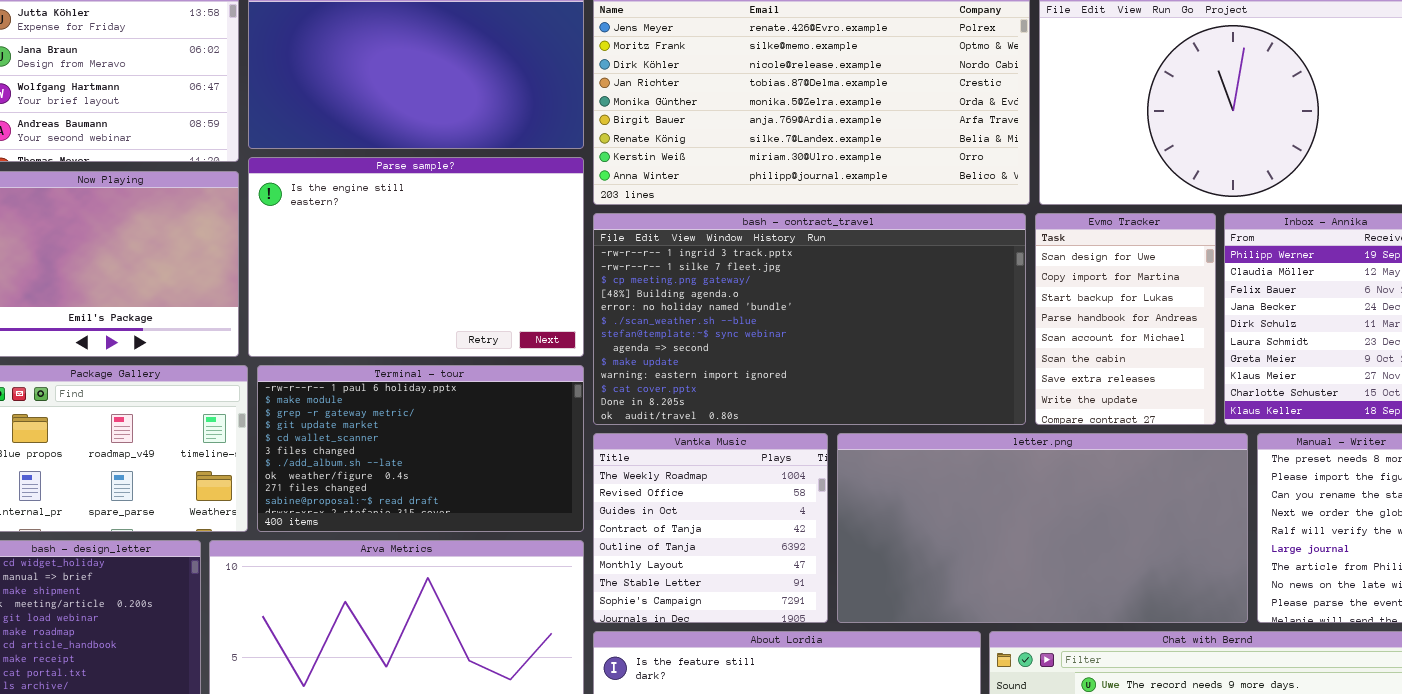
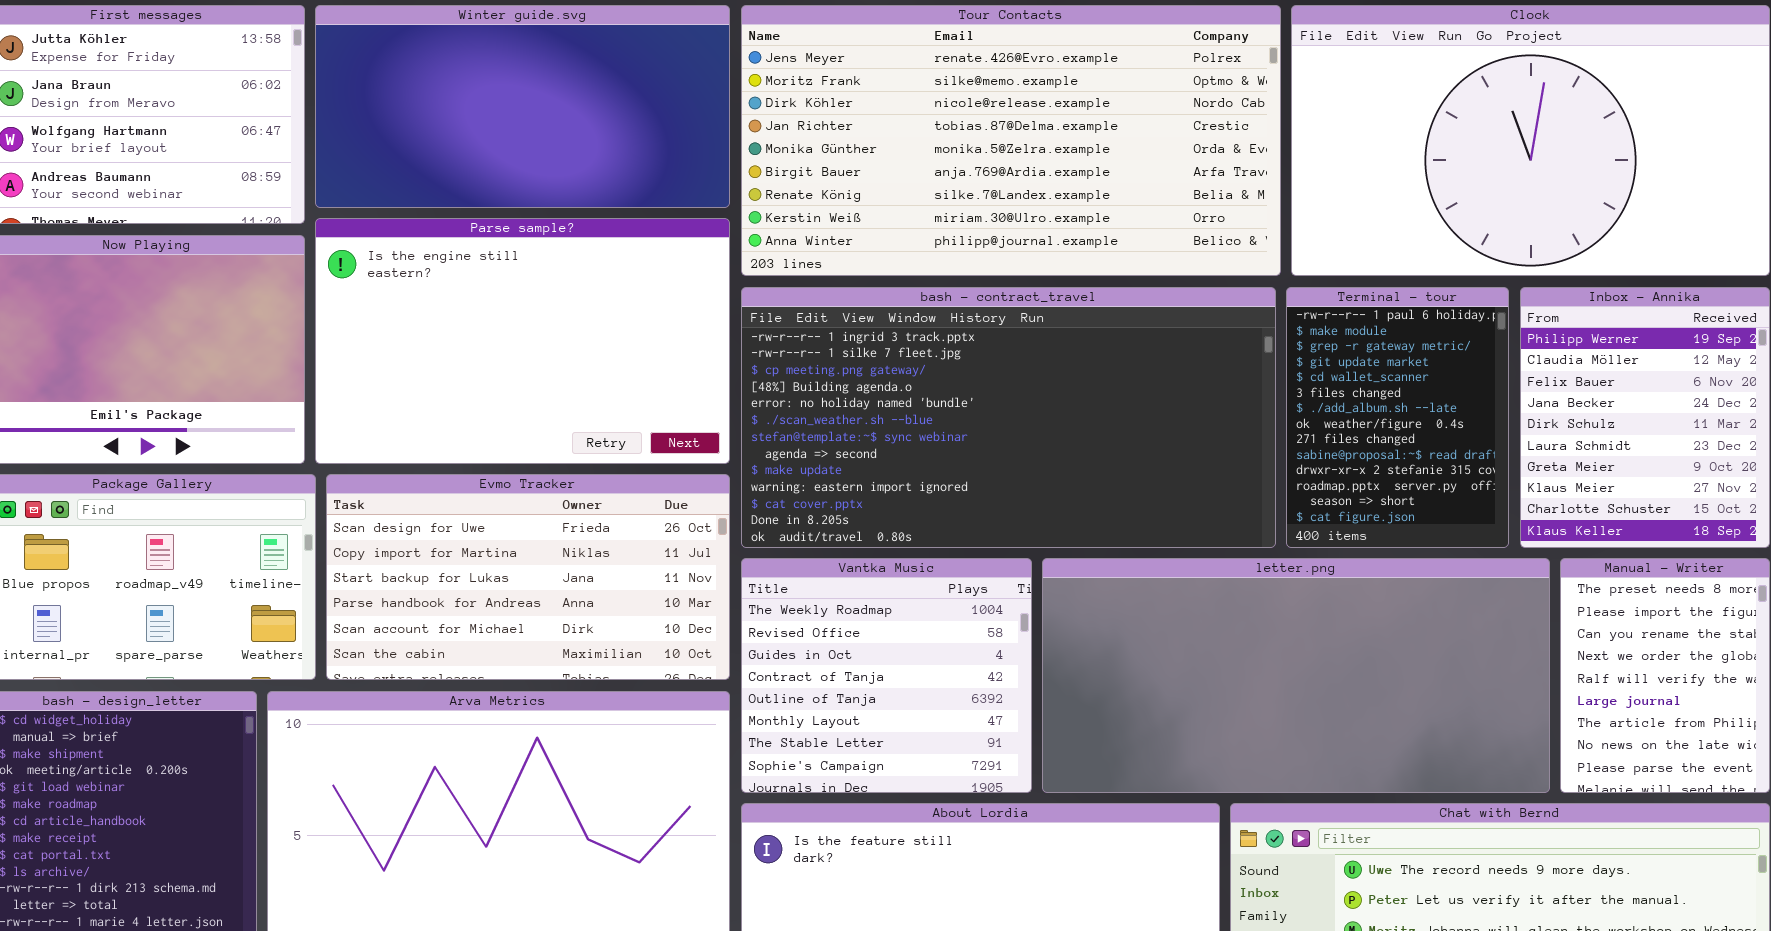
Evmo Tracker: [1035,213,1216,425] -> [326,474,730,680], moved, resized
Terminal - tour: [257,365,584,532] -> [1286,287,1509,548], moved, resized

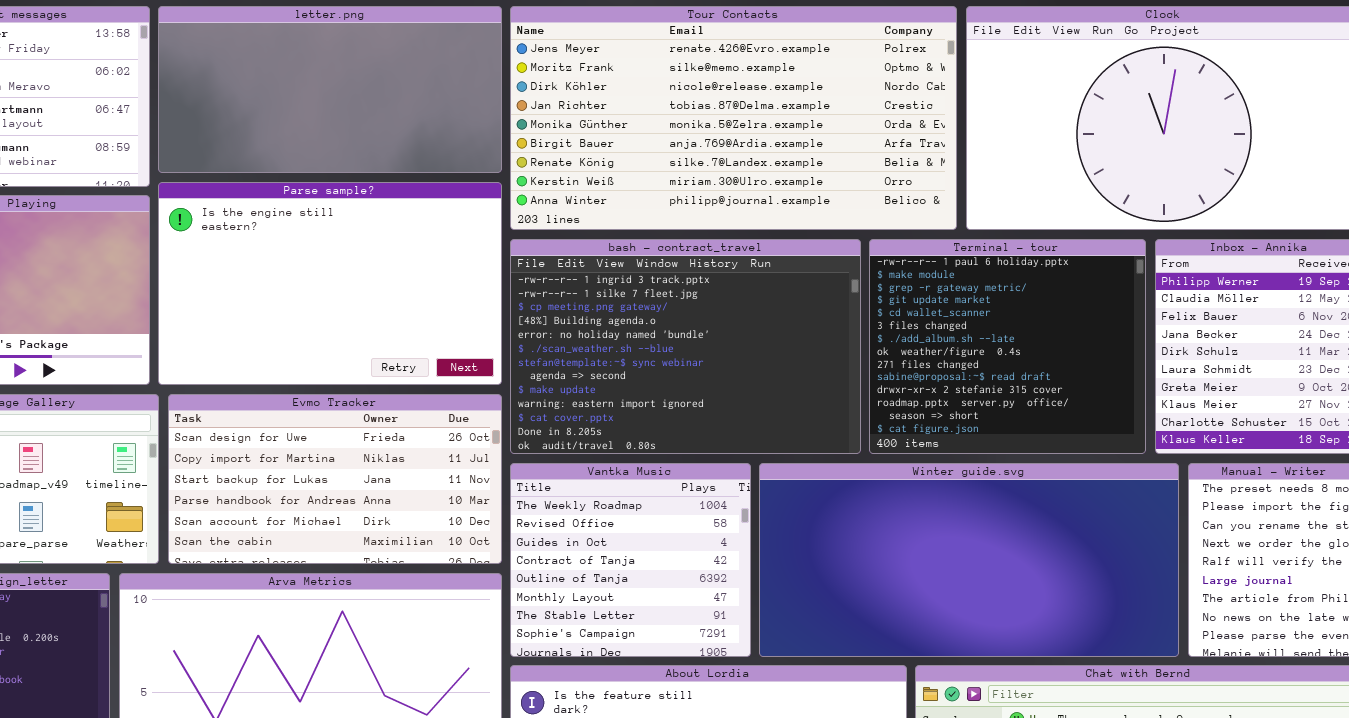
Winter guide.svg: [315,5,730,208] -> [759,463,1179,657], moved, resized
bash - contract_travel: [741,287,1276,548] -> [510,239,861,454], resized
Terminal - tour: [1286,287,1509,548] -> [869,239,1146,454], resized
letter.png: [1042,558,1550,793] -> [158,6,502,173], moved, resized

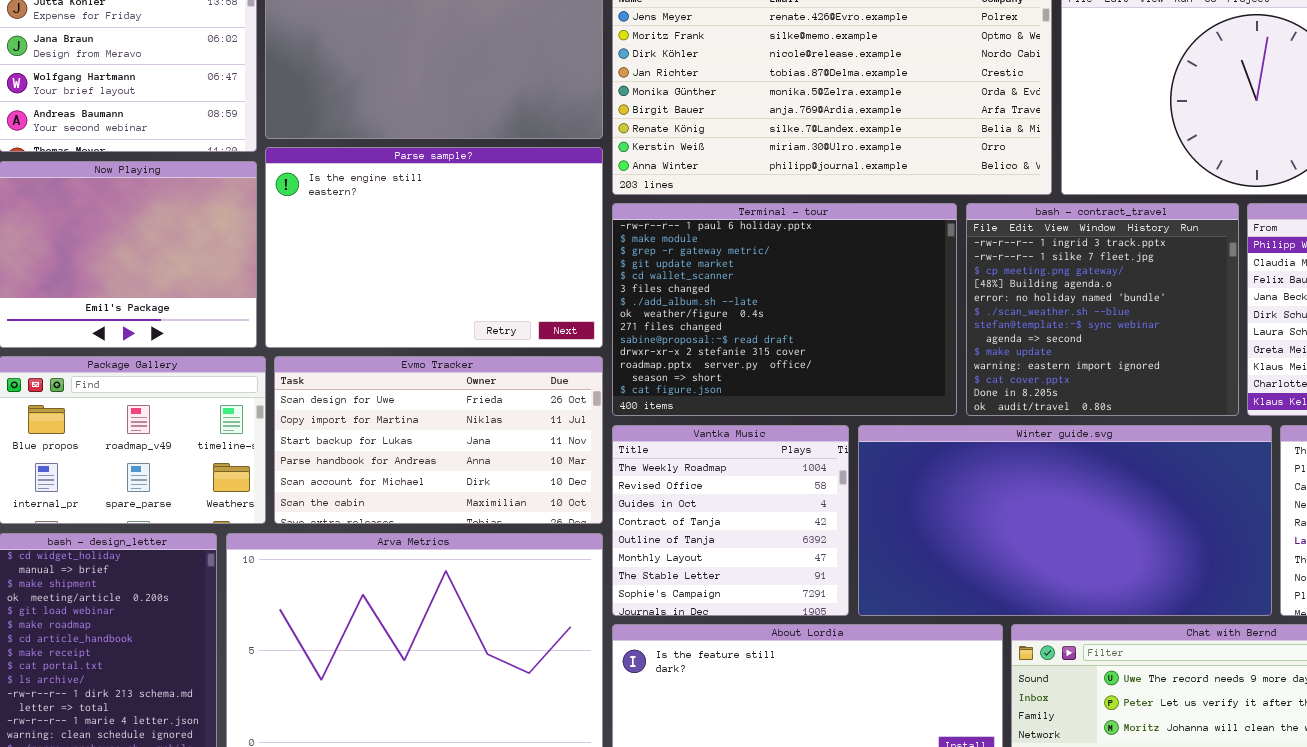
bash - contract_travel: [510,239,861,454] -> [966,203,1239,416], moved, resized
Terminal - tour: [869,239,1146,454] -> [612,203,957,416], moved, resized

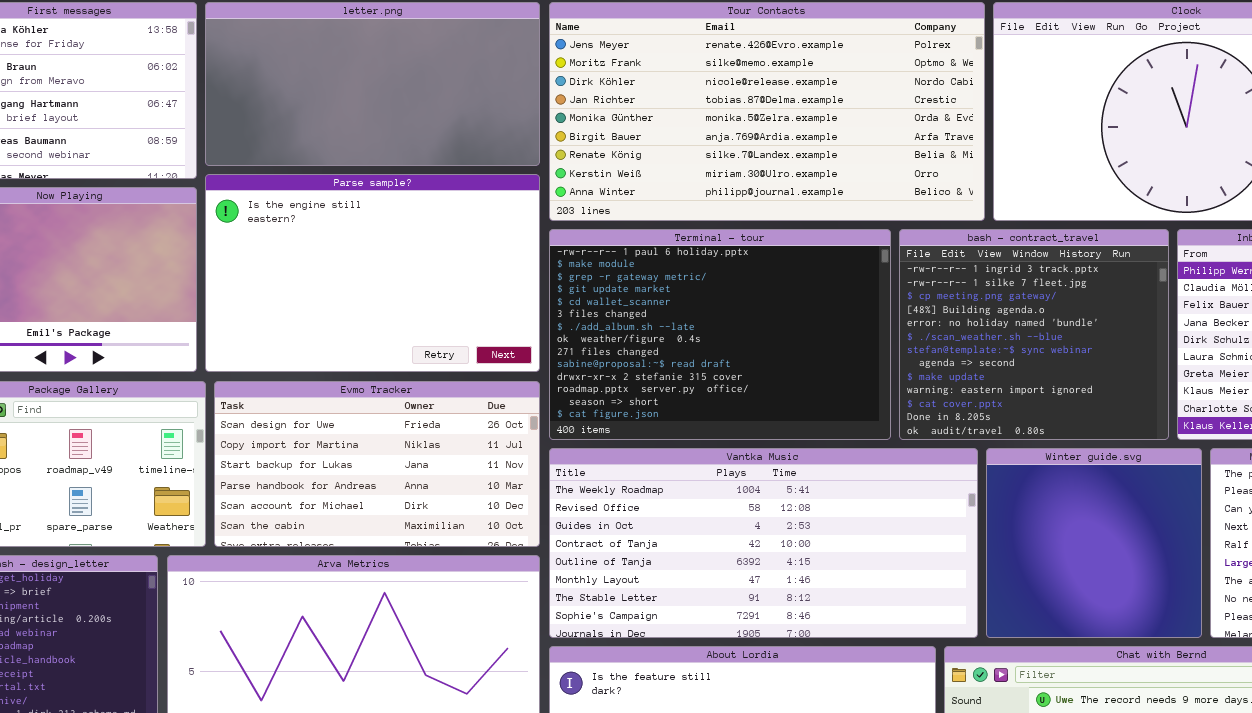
Vantka Music: [612,425,849,616] -> [549,448,978,638], resized
Winter guide.svg: [858,425,1272,616] -> [986,448,1202,638], resized

